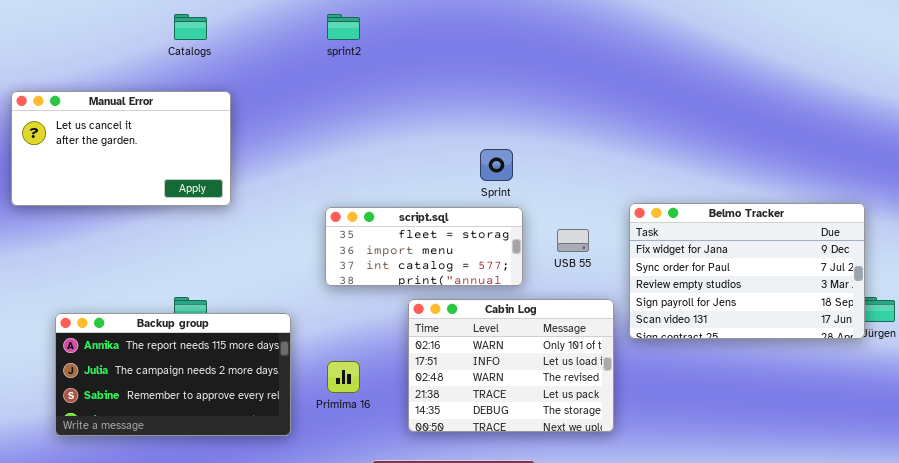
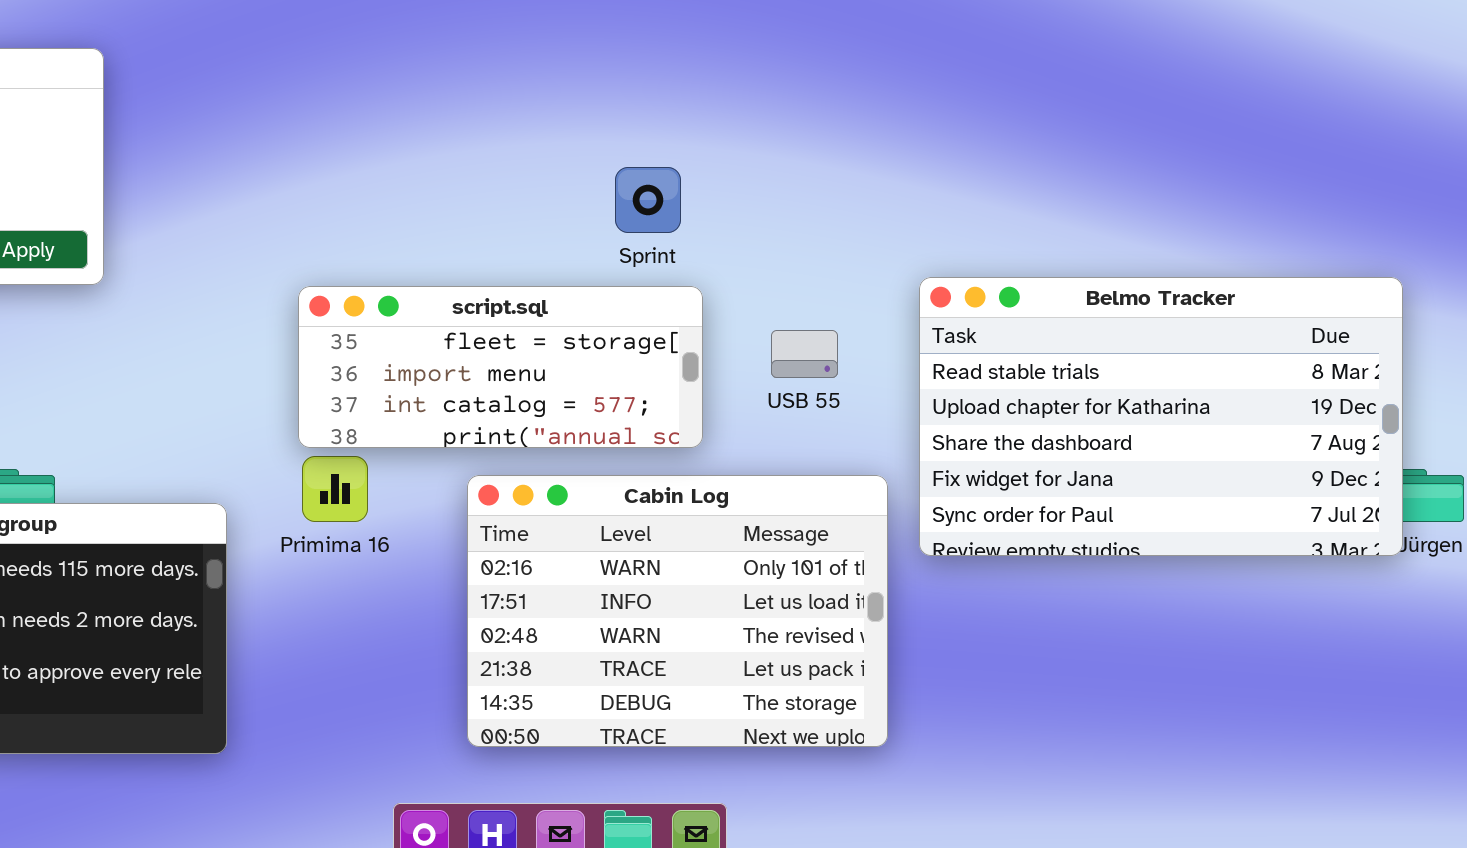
Belmo Tracker: [629,203,865,339] -> [919,277,1403,556], scrolled up 3 rows
Primima 16: [327,361,360,393] -> [302,456,368,522], moved

